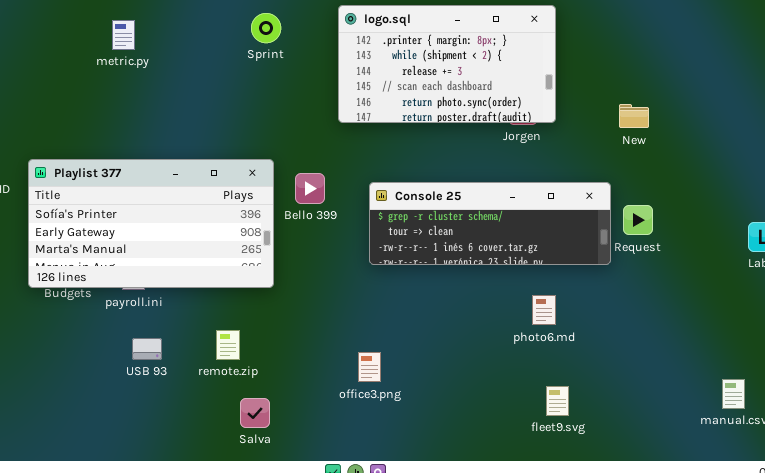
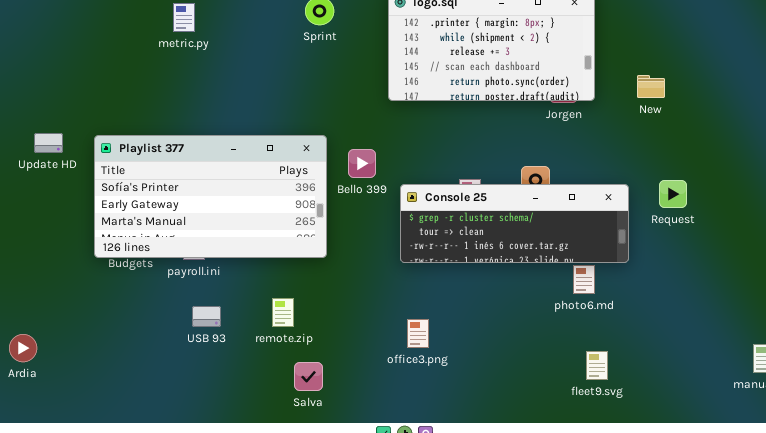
New: [619,104,649,128] -> [637,75,665,98], moved
Console 25: [369,182,611,265] -> [400,184,629,263], moved

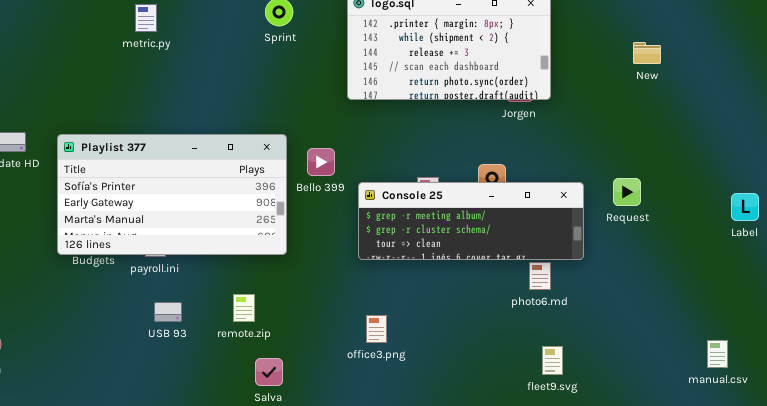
New: [637,75,665,98] -> [633,42,661,64], moved
Console 25: [400,184,629,263] -> [358,182,584,260], scrolled up 1 row

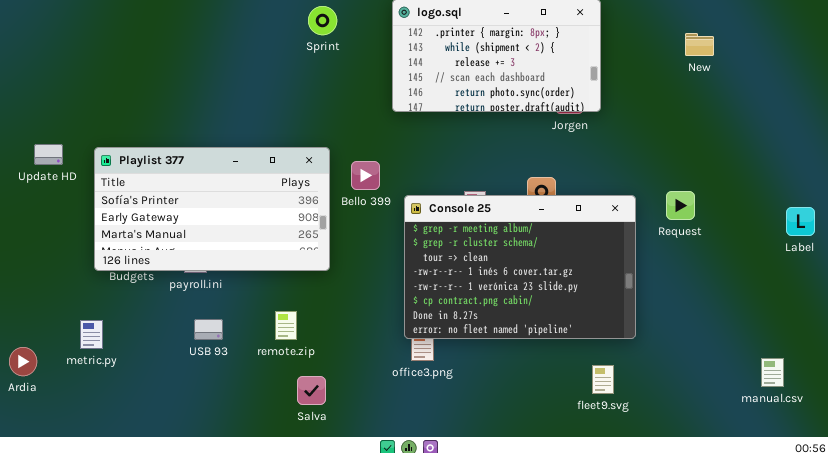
metric.py: [135,4,157,32] -> [80,320,103,349], moved
New: [633,42,661,64] -> [685,33,714,56], moved
Console 25: [358,182,584,260] -> [404,195,636,339], resized

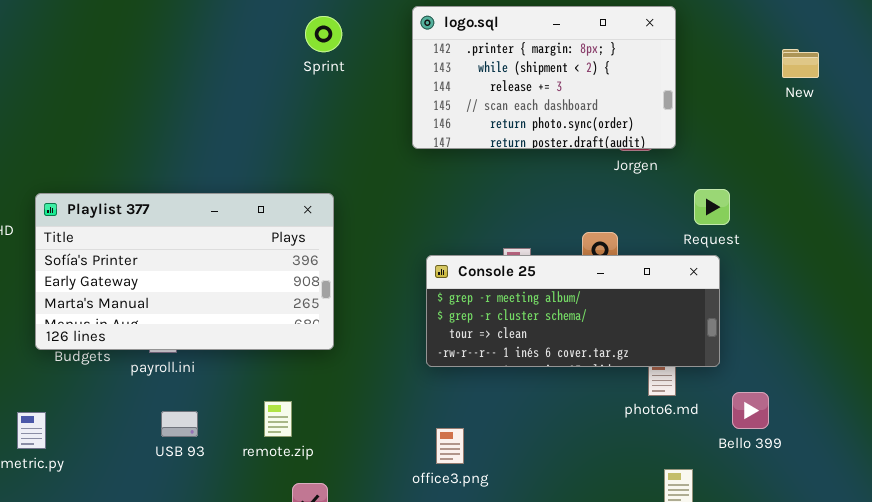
Bello 399: [351,161,380,190] -> [732,392,769,429], moved
Request: [666,191,695,220] -> [694,189,730,225], moved
Console 25: [404,195,636,339] -> [426,255,720,367], resized

